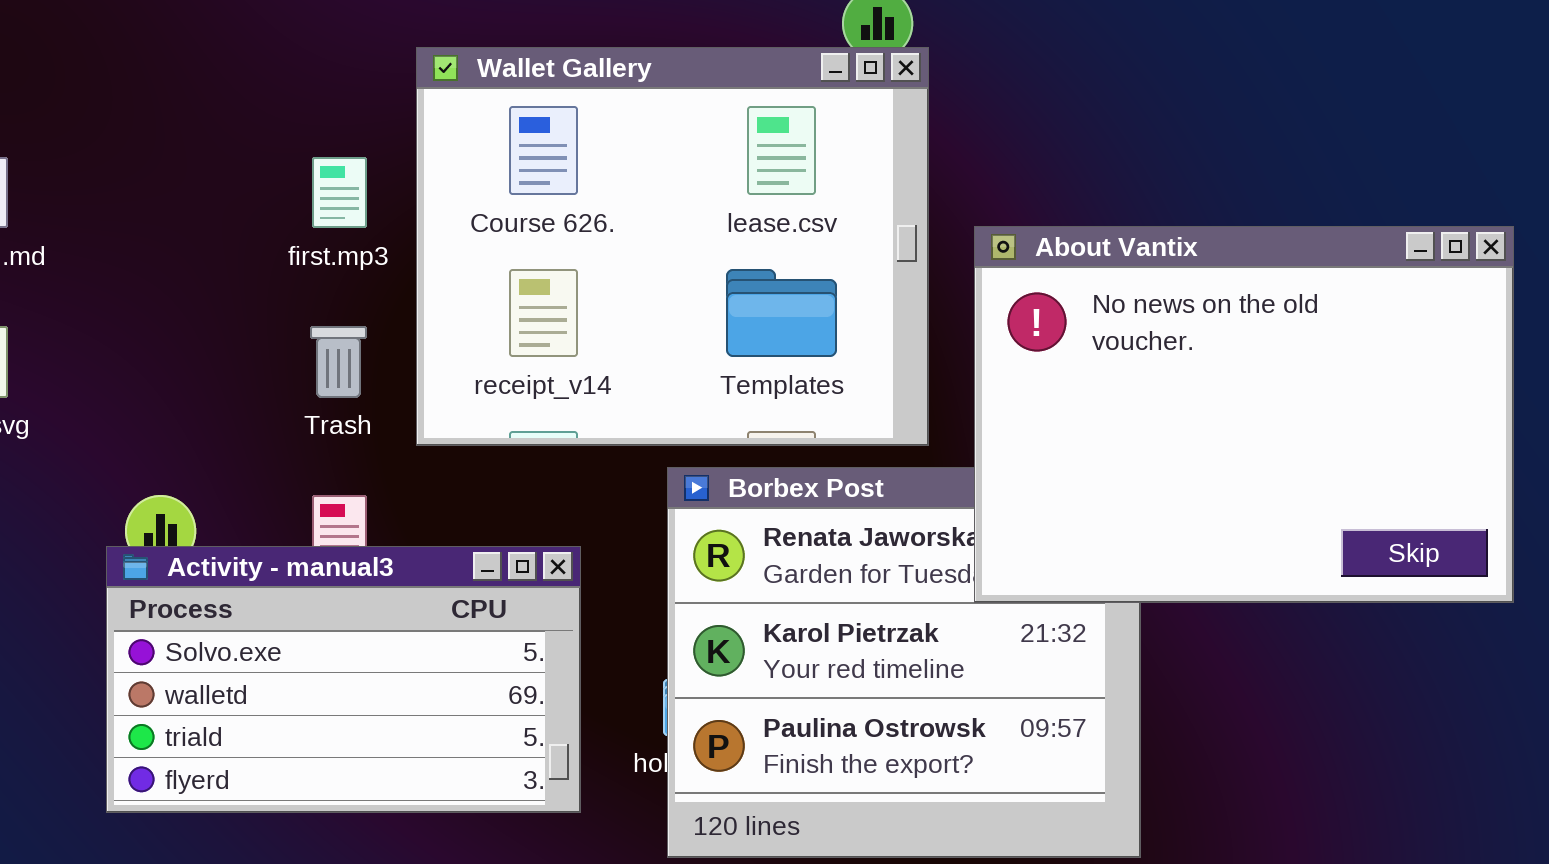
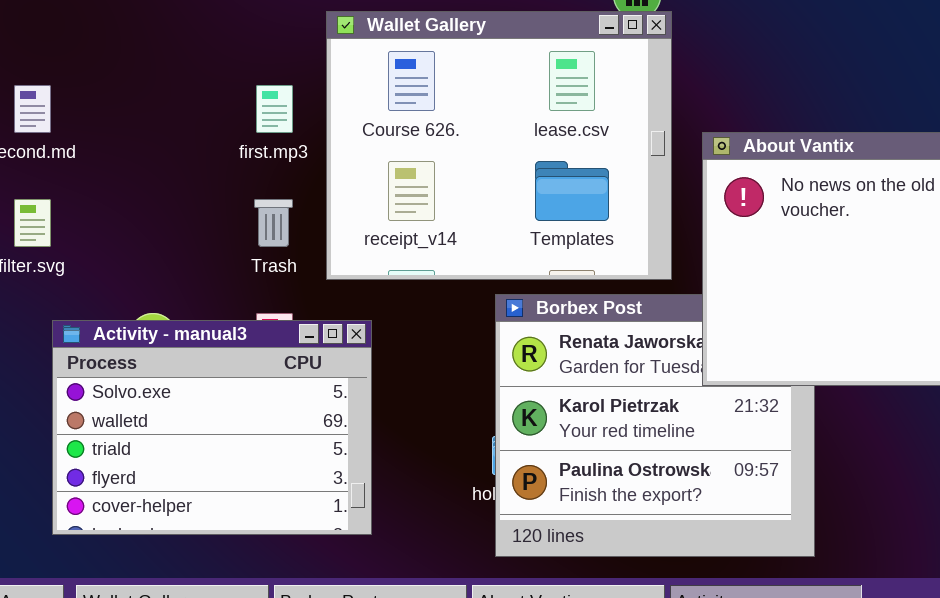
Activity - manual3: [106,546,581,813] -> [52,320,372,535], moved, resized

